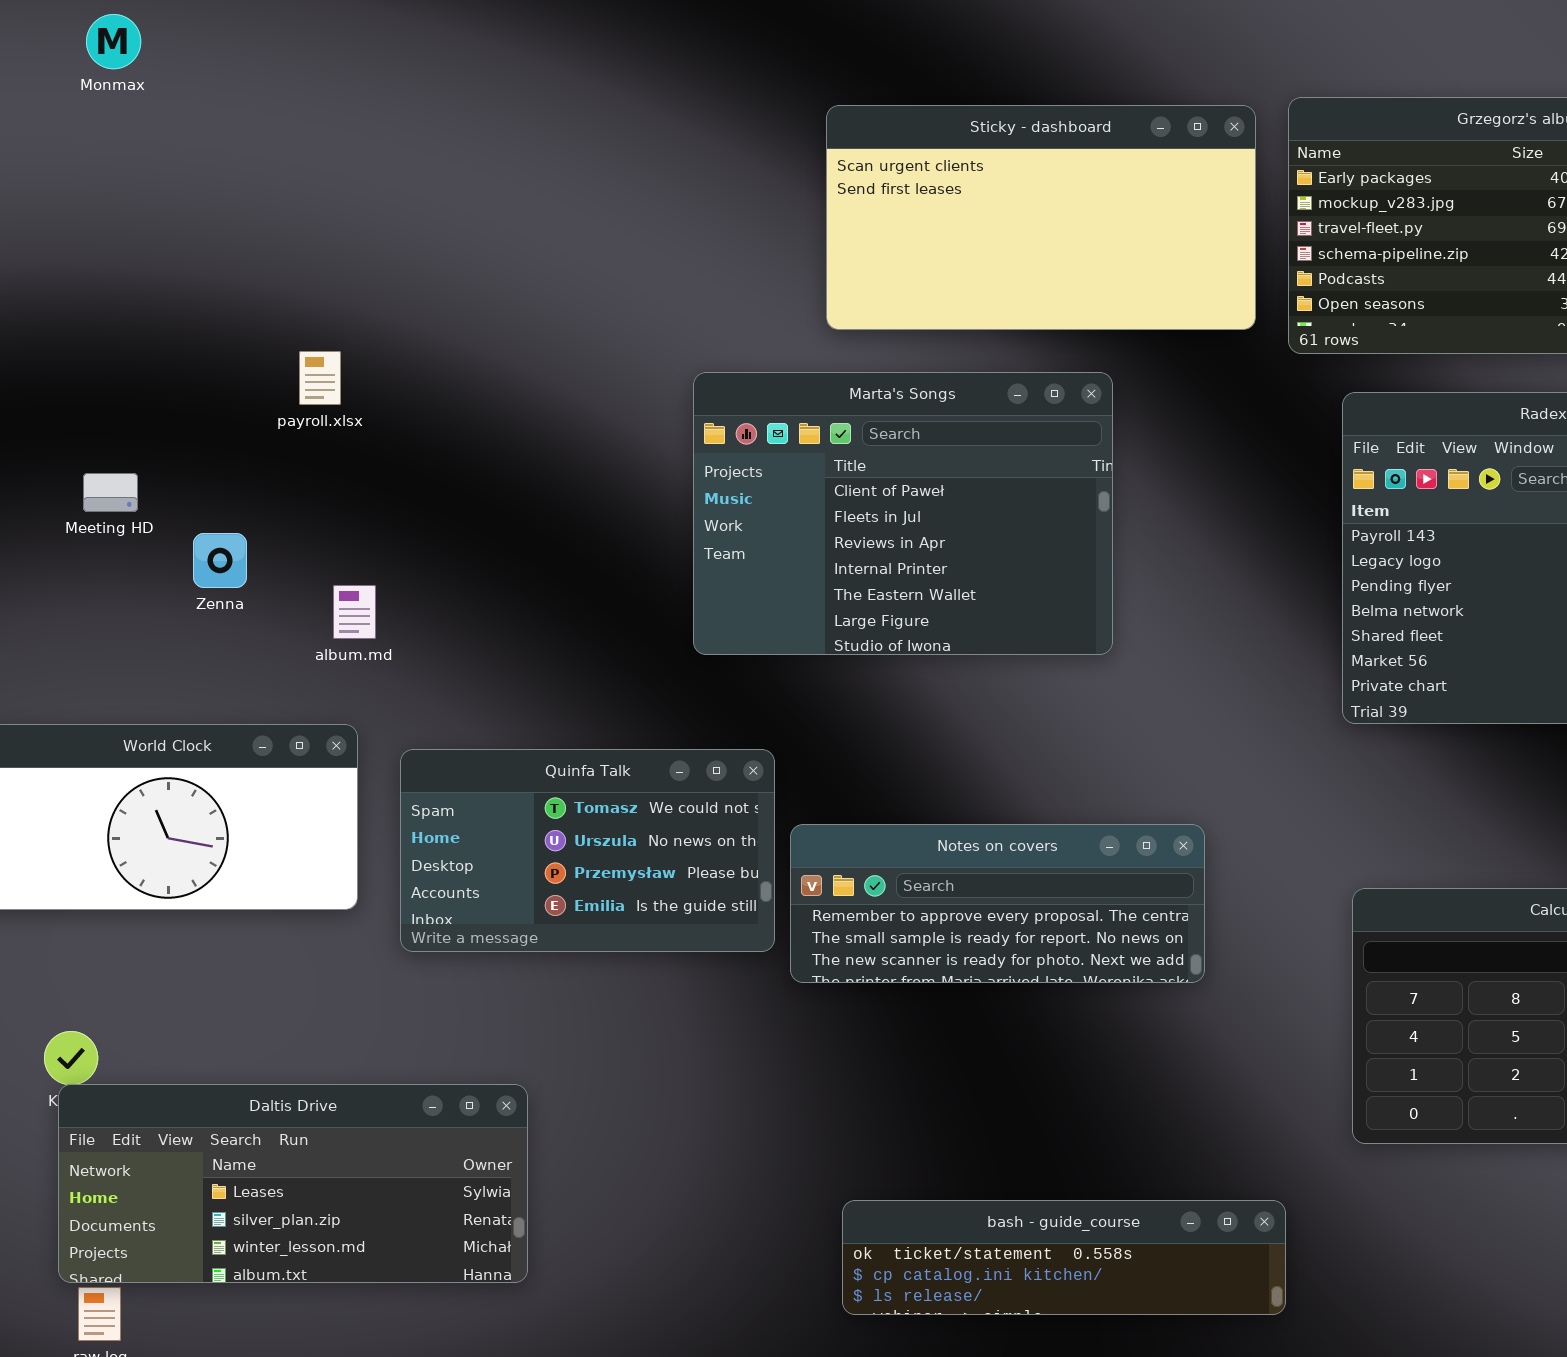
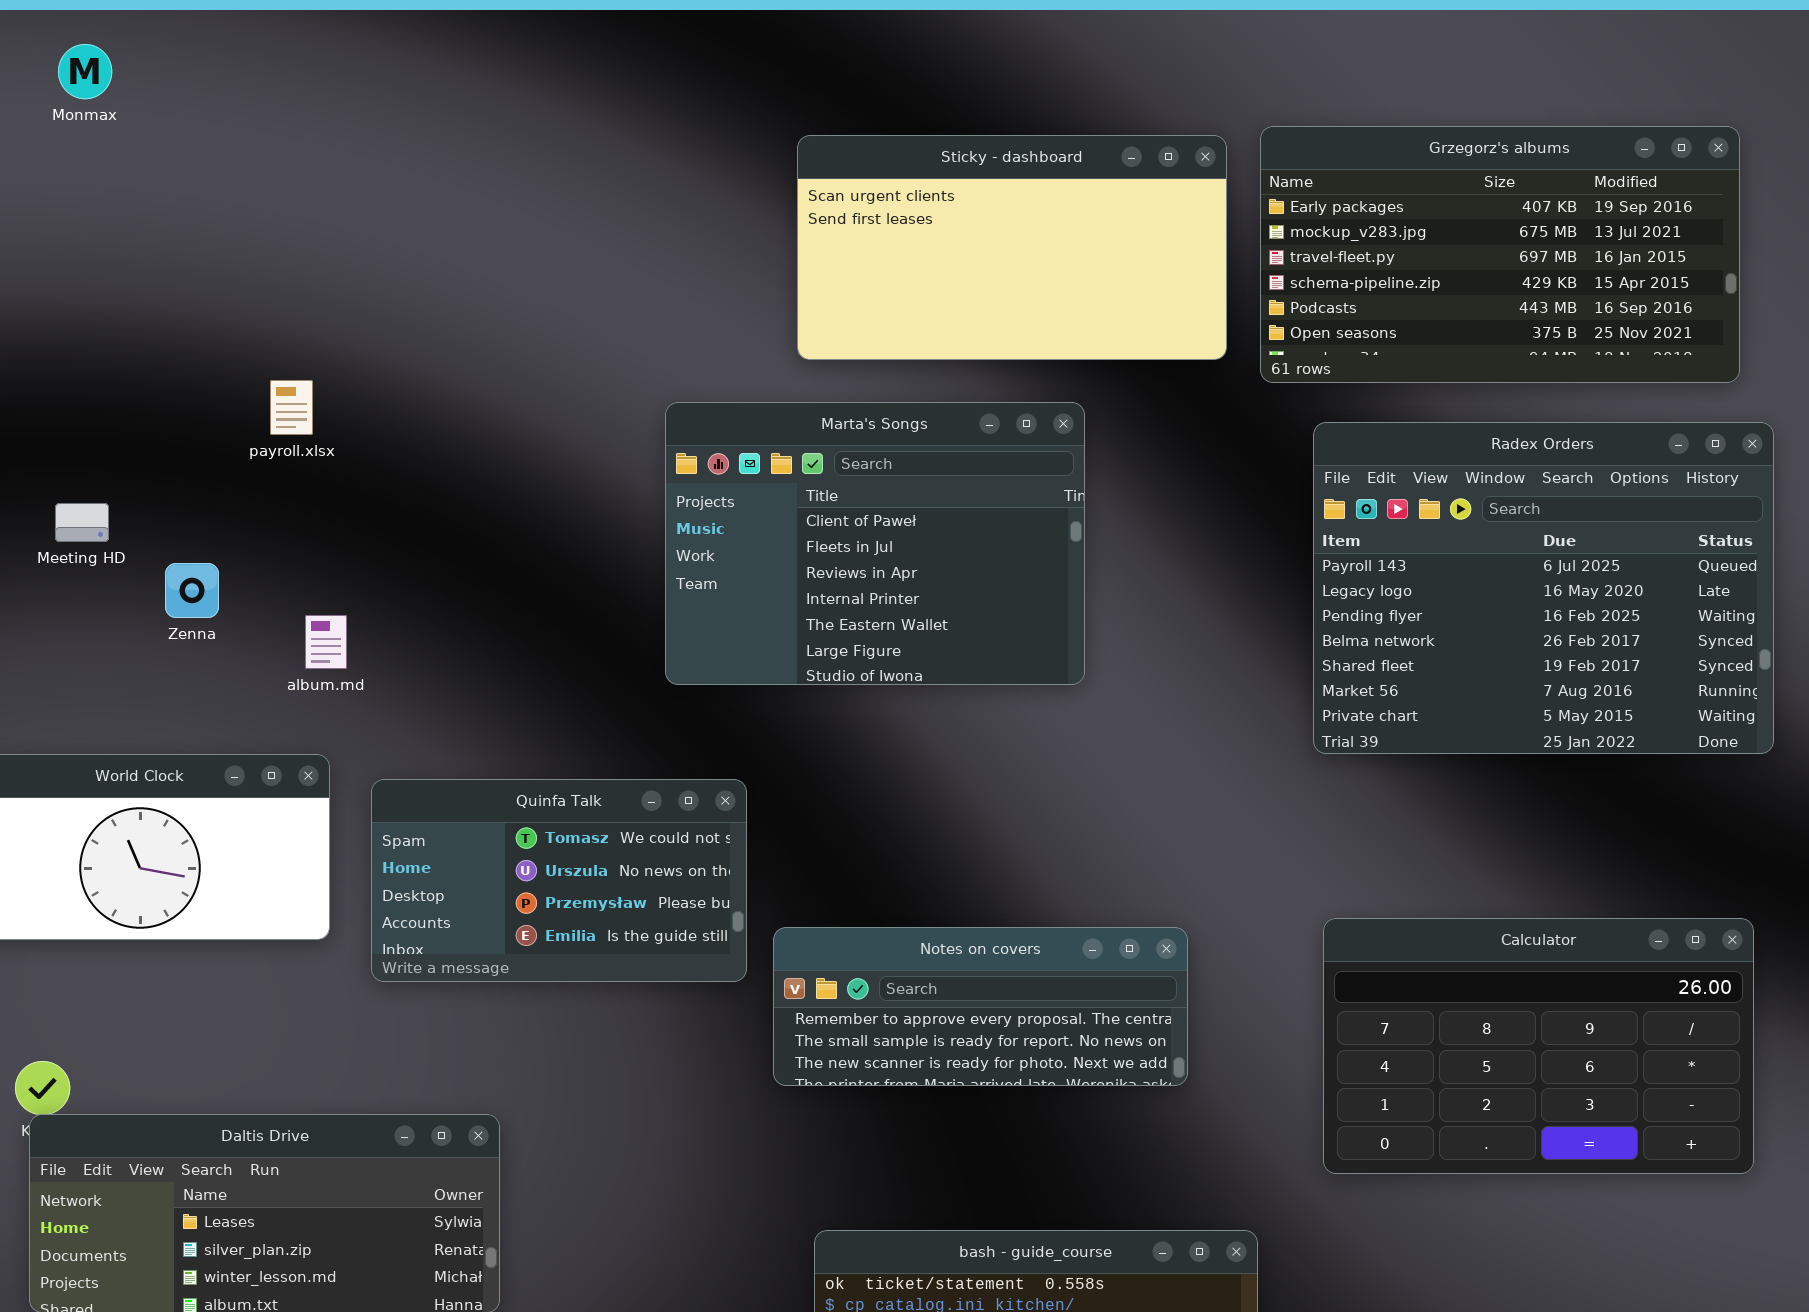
Notes on covers: [790,824,1205,983] -> [773,927,1188,1086], moved

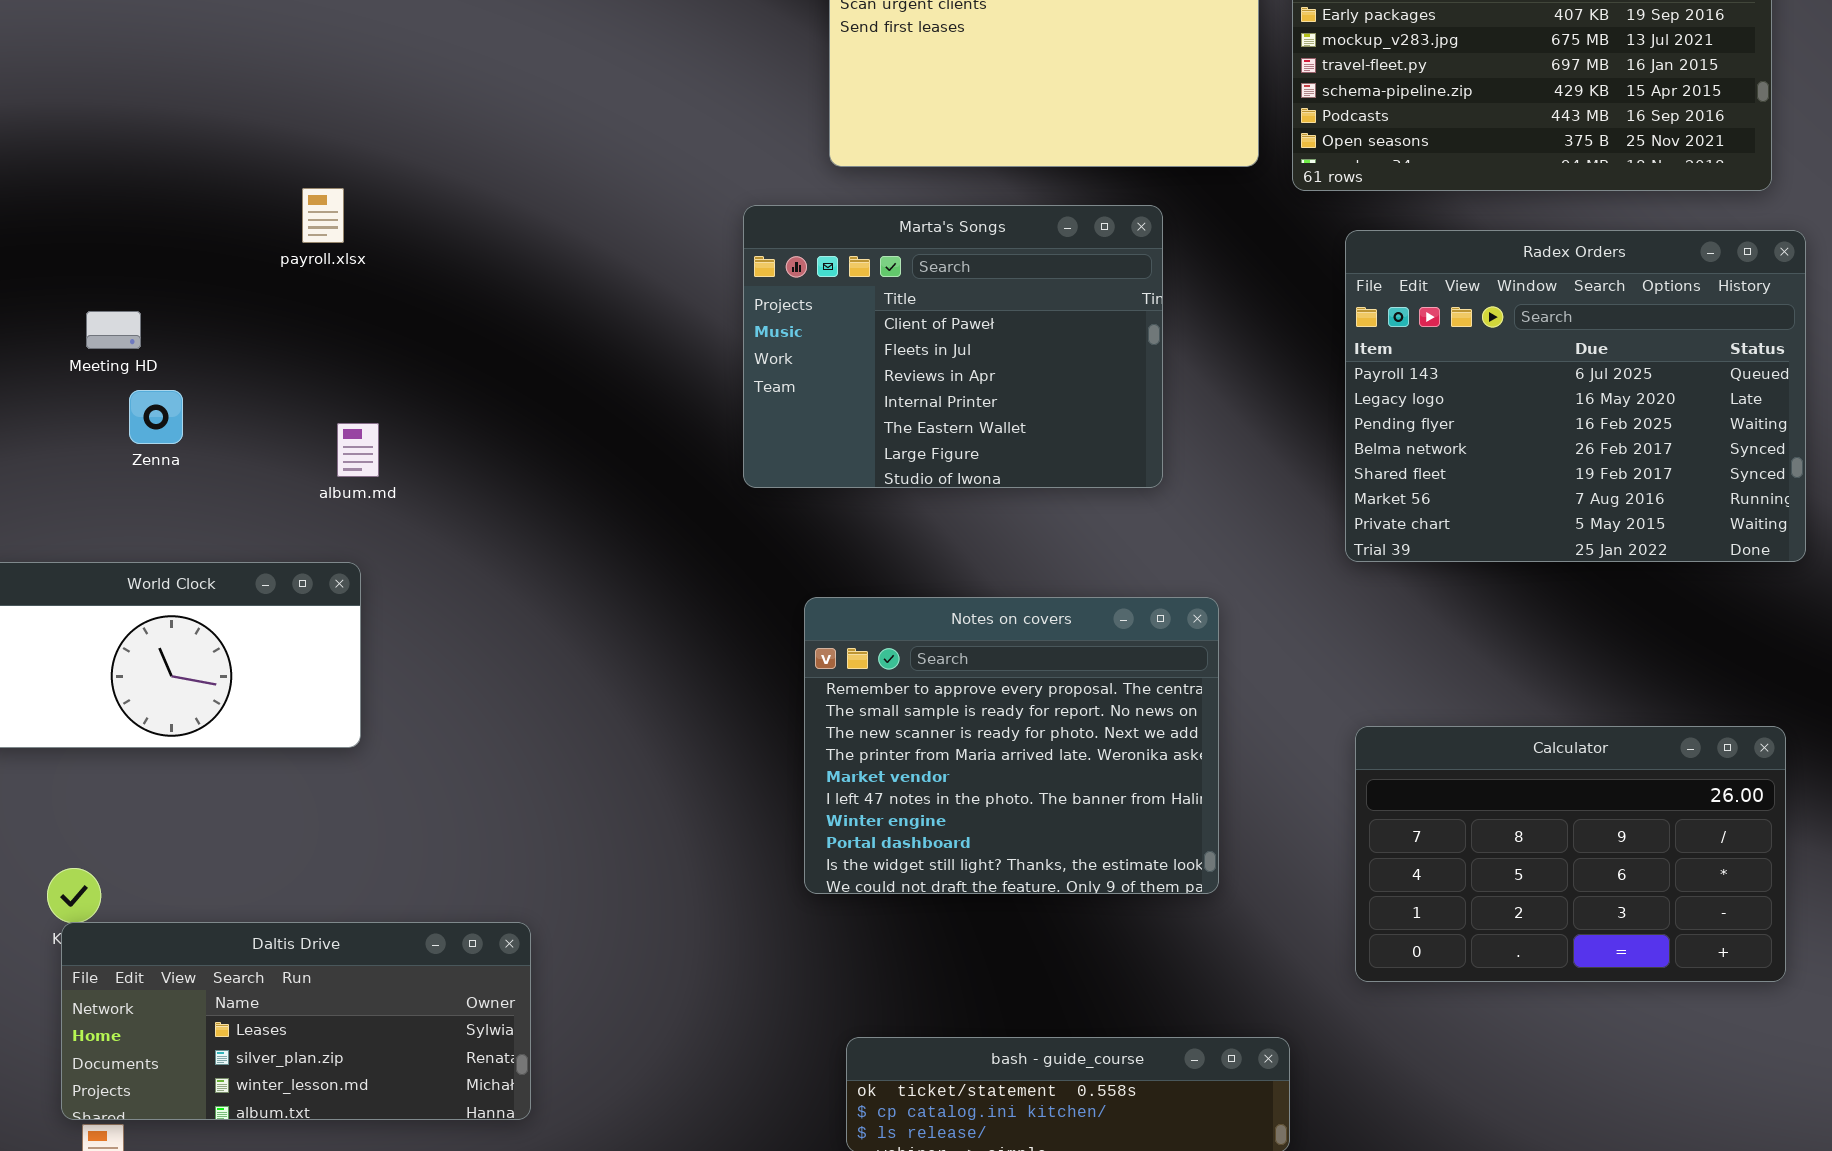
Marta's Songs: [665,402,1085,685] -> [743,205,1163,488], moved
Zenna: [165,563,219,618] -> [129,390,183,444], moved
Quinfa Talk: [371,779,747,982] -> none, closed
Notes on covers: [773,927,1188,1086] -> [804,597,1219,894], resized

